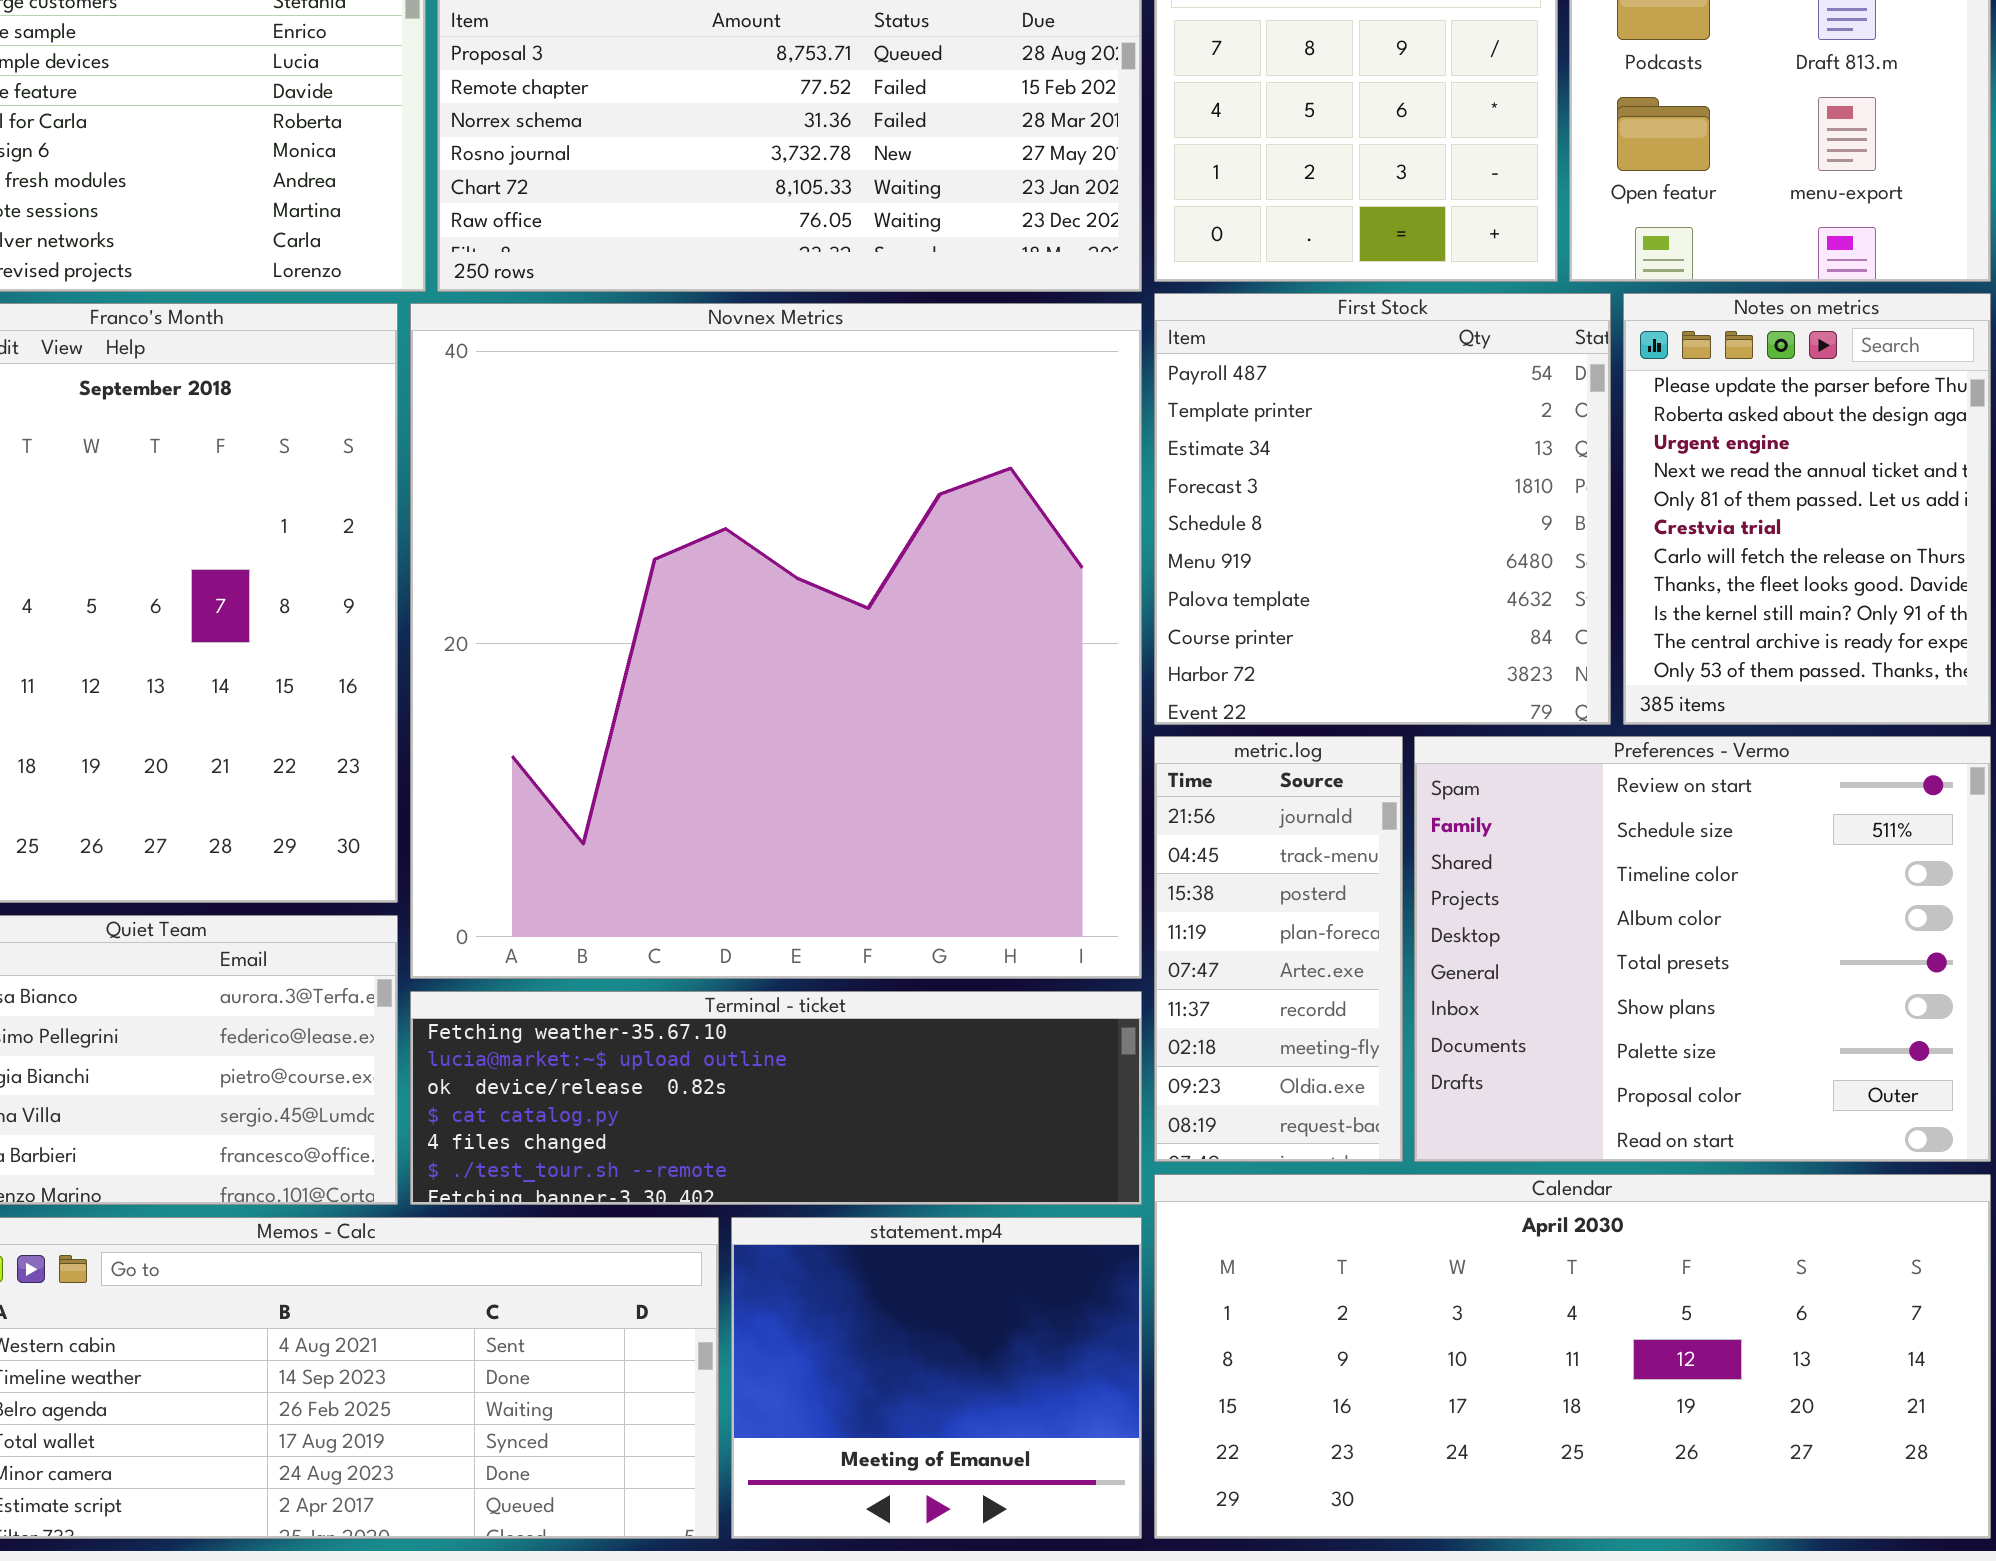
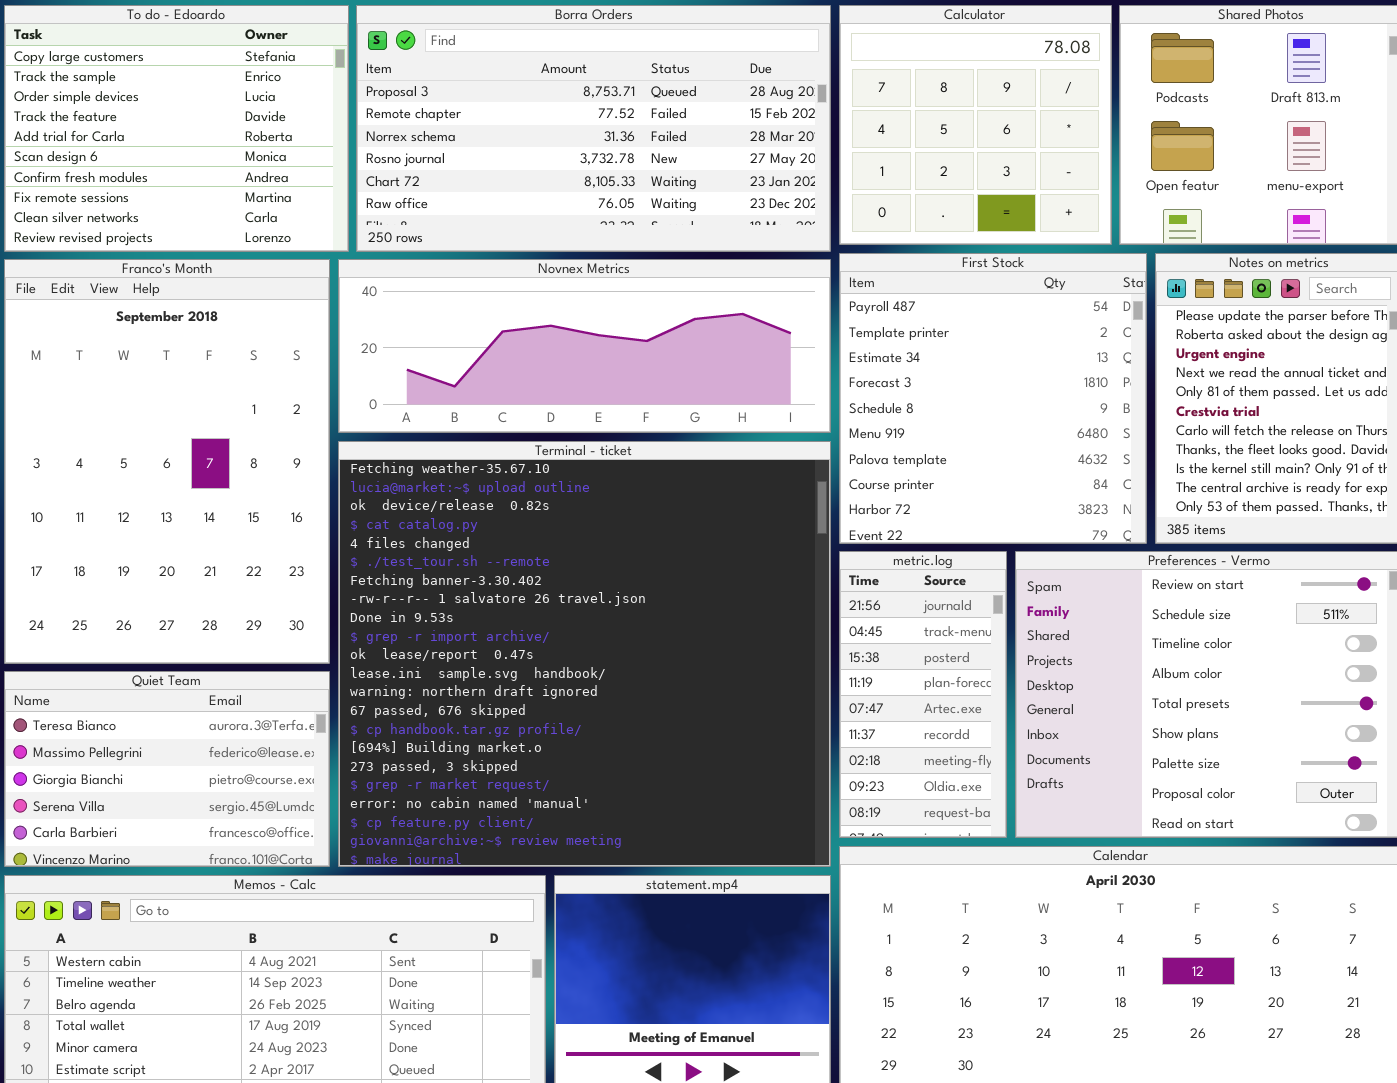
Novnex Metrics: [410,303,1142,979] -> [338,259,831,433], resized
Terminal - ticket: [410,991,1142,1205] -> [338,441,831,867], resized

